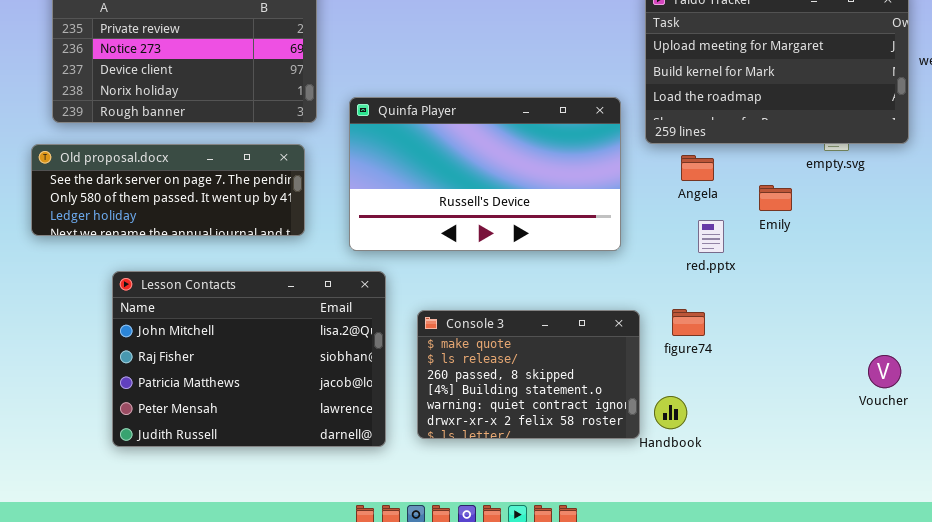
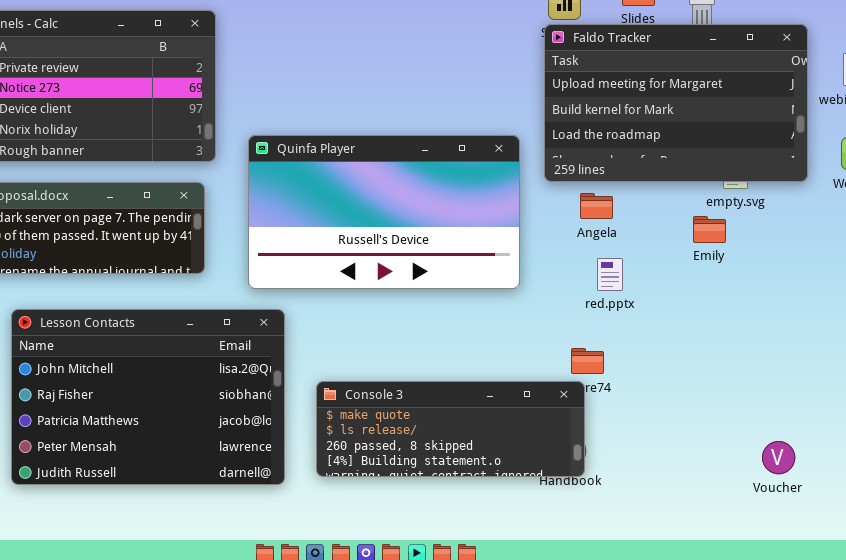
Emily: [759,185,792,211] -> [693,216,726,243], moved
Console 3: [417,310,640,439] -> [316,381,585,477], resized
Voucher: [868,355,901,388] -> [762,441,795,474], moved

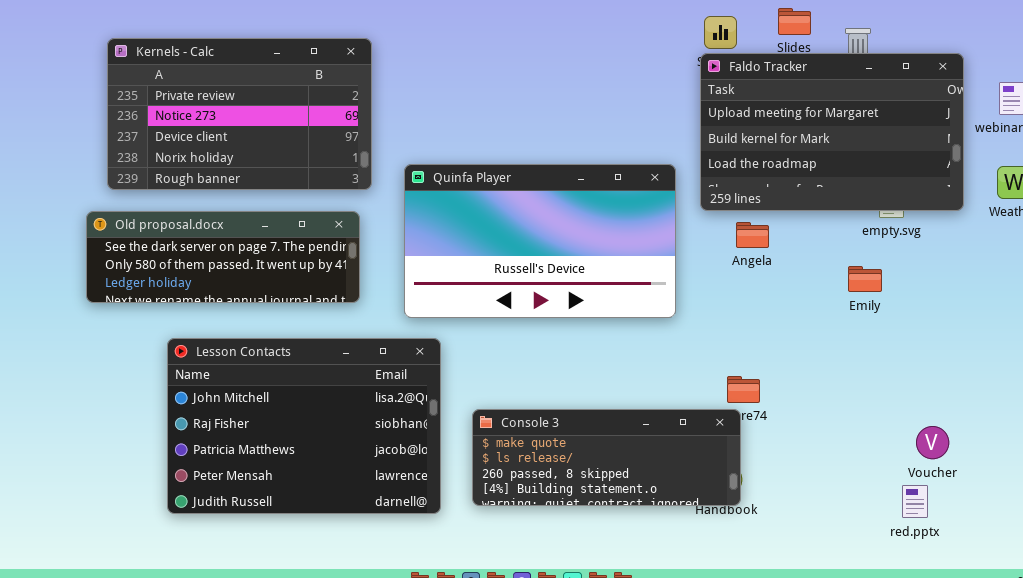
Emily: [693,216,726,243] -> [848,266,882,292], moved
red.pptx: [597,258,623,291] -> [902,485,928,518], moved
Voucher: [762,441,795,474] -> [916,426,949,459], moved

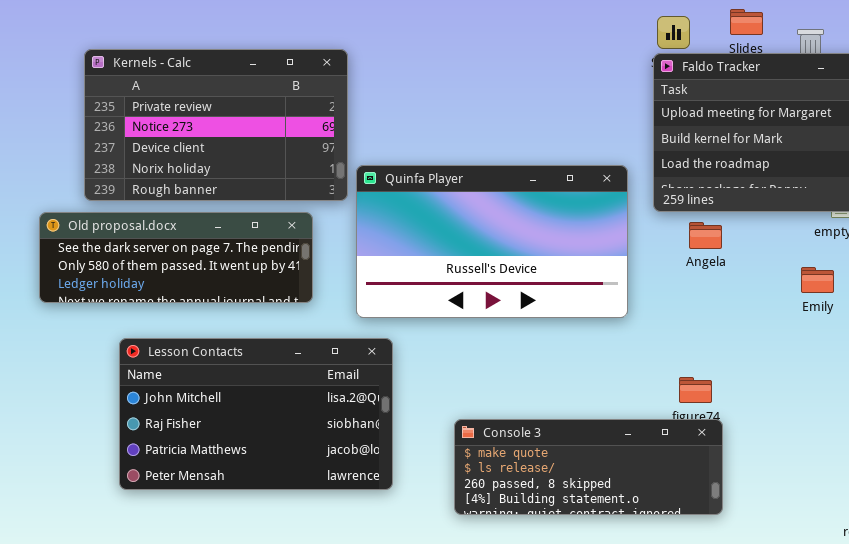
Kernels - Calc: [107,38,372,190] -> [84,49,348,201], moved
Lesson Contacts: [167,338,441,514] -> [119,338,393,490], resized
Console 3: [472,409,741,506] -> [454,419,723,515], moved

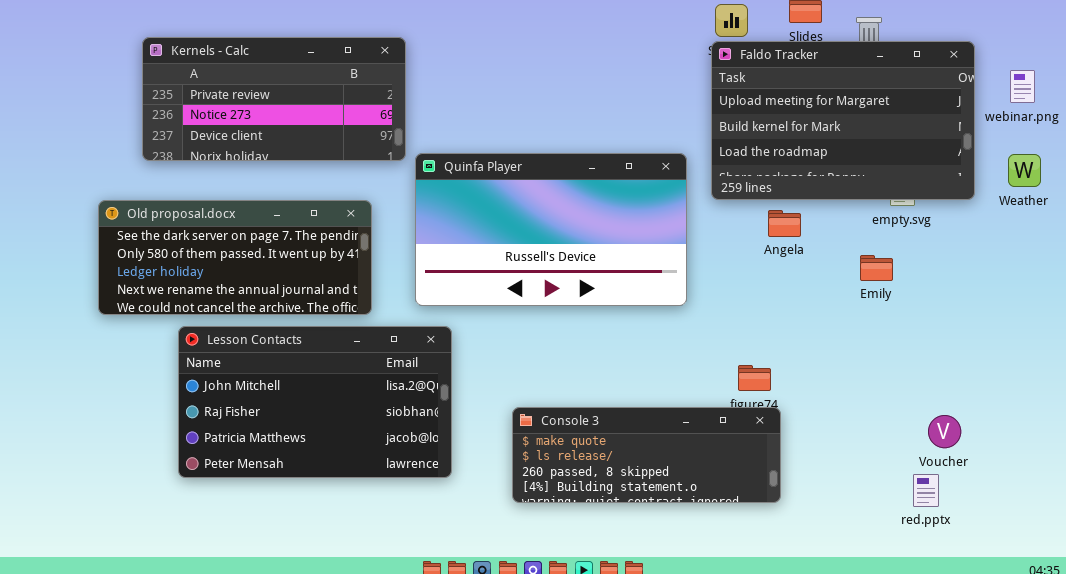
Kernels - Calc: [84,49,348,201] -> [142,37,406,161], resized
Old proposal.docx: [39,212,313,303] -> [98,200,372,315], resized
Angela: [689,222,722,249] -> [768,210,801,237], moved

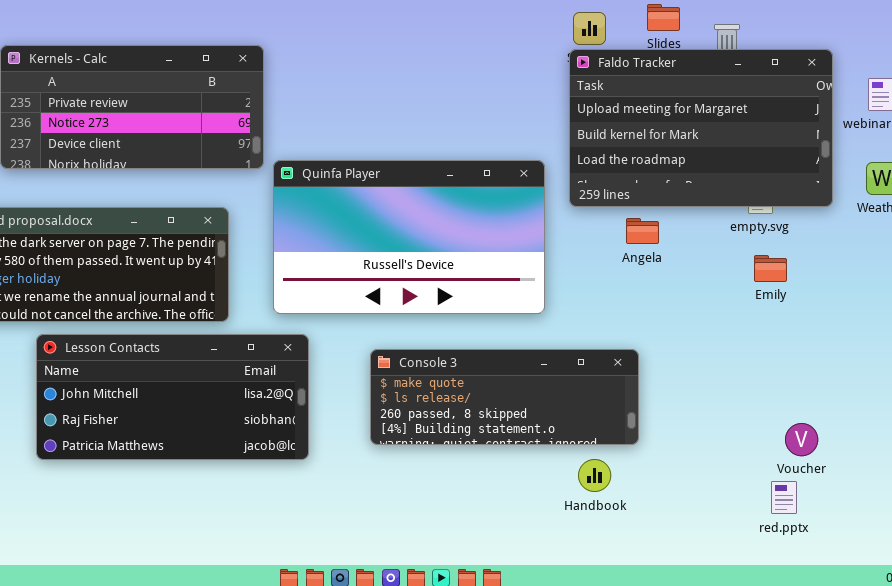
Emily: [860,255,893,281] -> [754,255,787,282], moved
Lesson Contacts: [178,326,452,478] -> [36,334,309,460], resized
Console 3: [512,407,781,503] -> [370,349,639,445], moved

